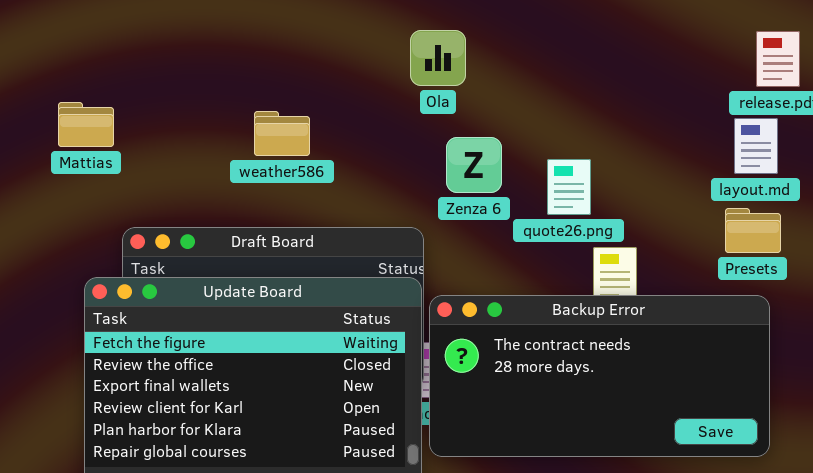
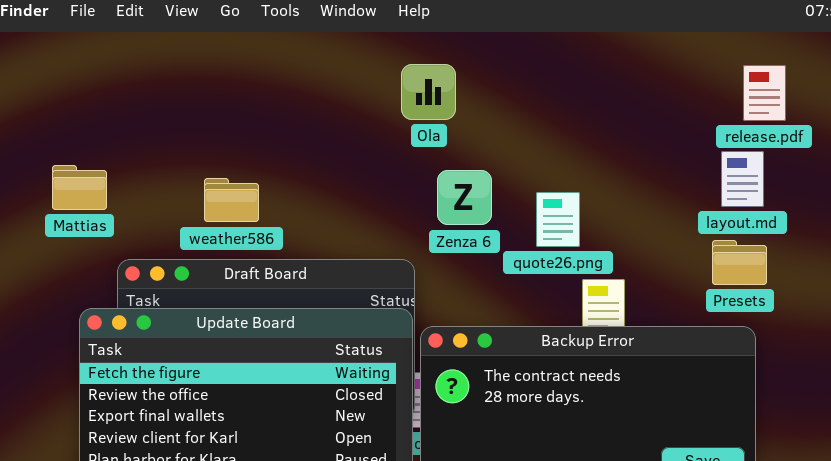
Mattias: [58,102,114,147] -> [52,165,107,210], moved
weather586: [254,111,310,156] -> [204,178,259,222], moved

